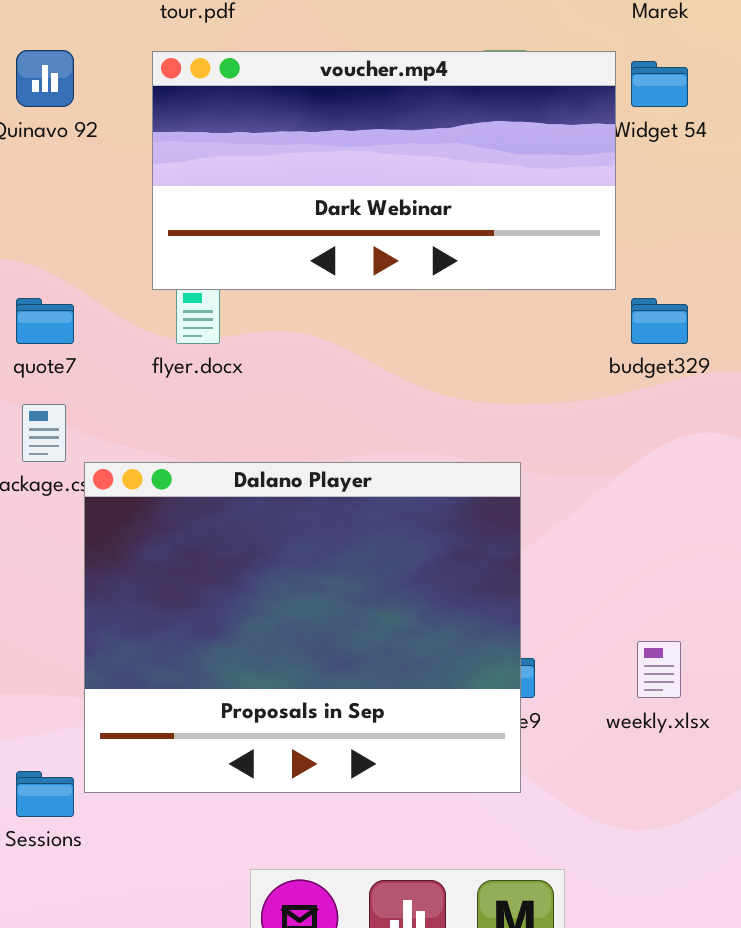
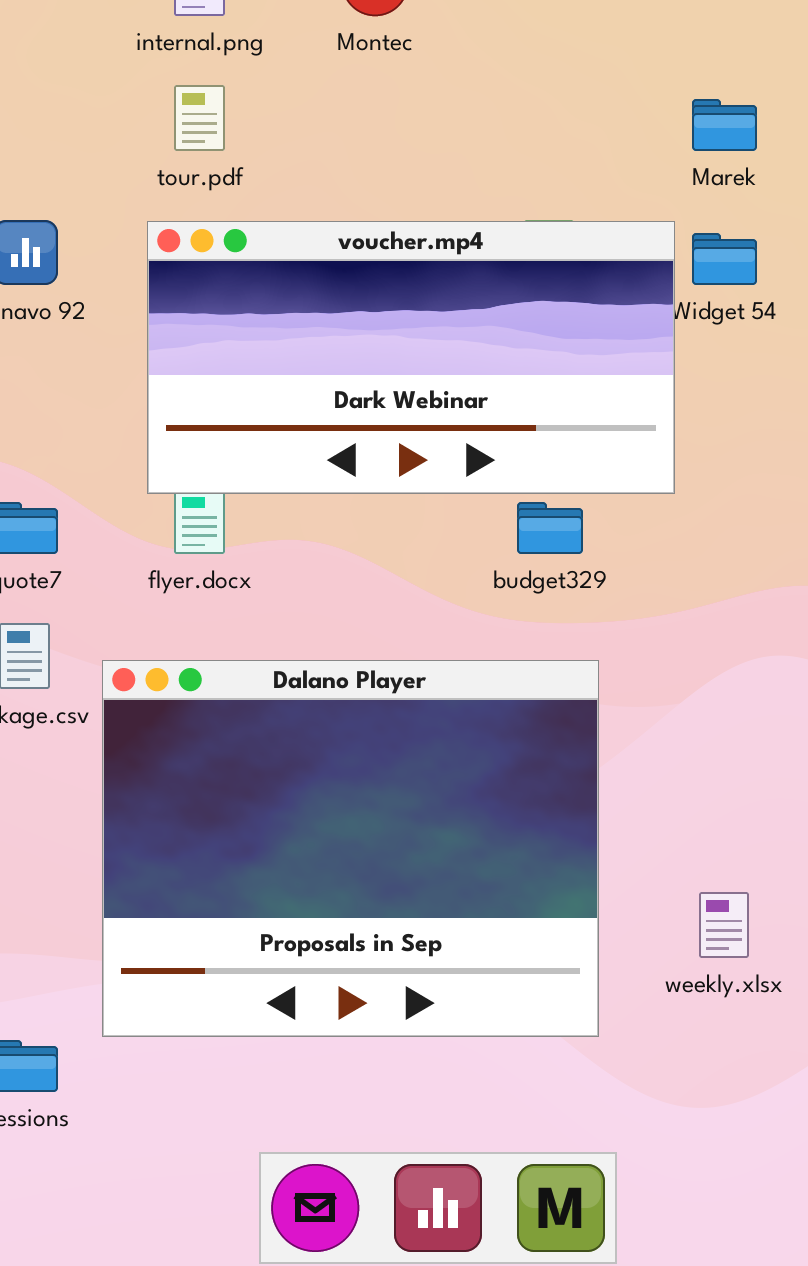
budget329: [631,298,688,344] -> [517,502,583,554], moved
Dalano Player: [84,462,521,793] -> [102,660,599,1037], moved

